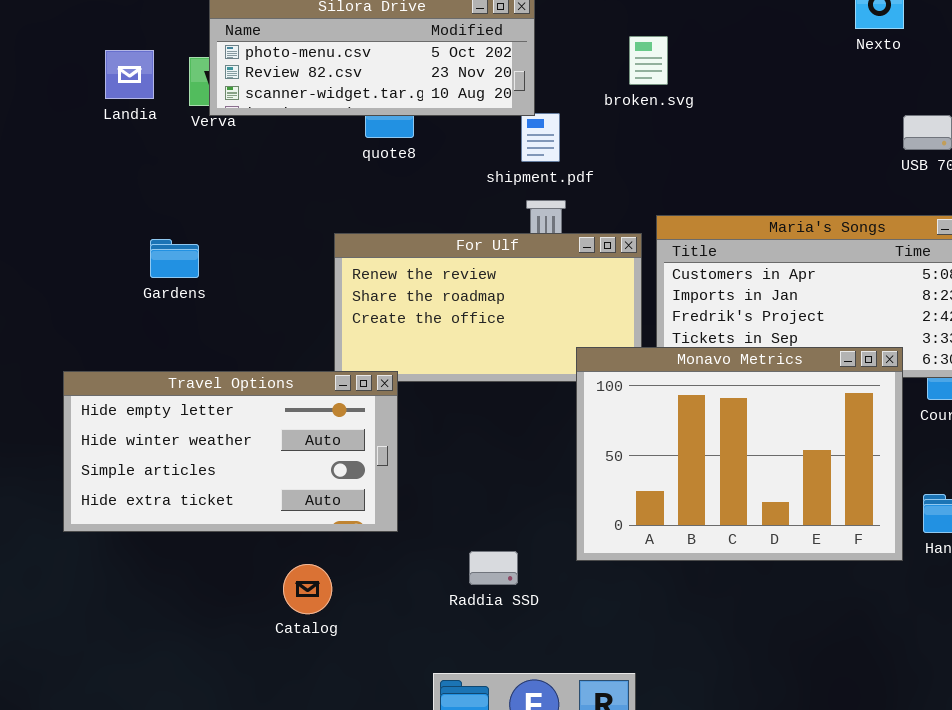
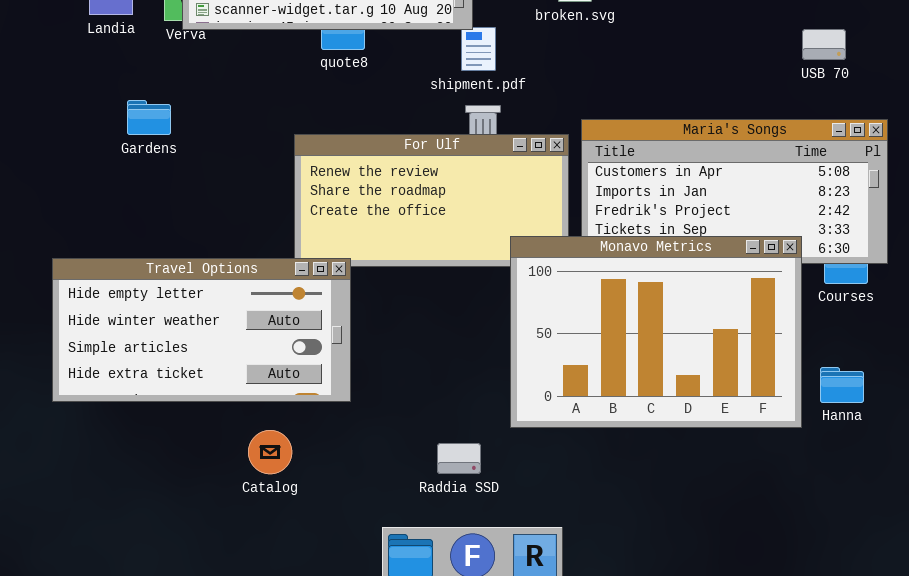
Gardens: [150,239,199,278] -> [127,100,171,135], moved
Raddia SSD: [469,551,518,585] -> [437,443,481,474], moved

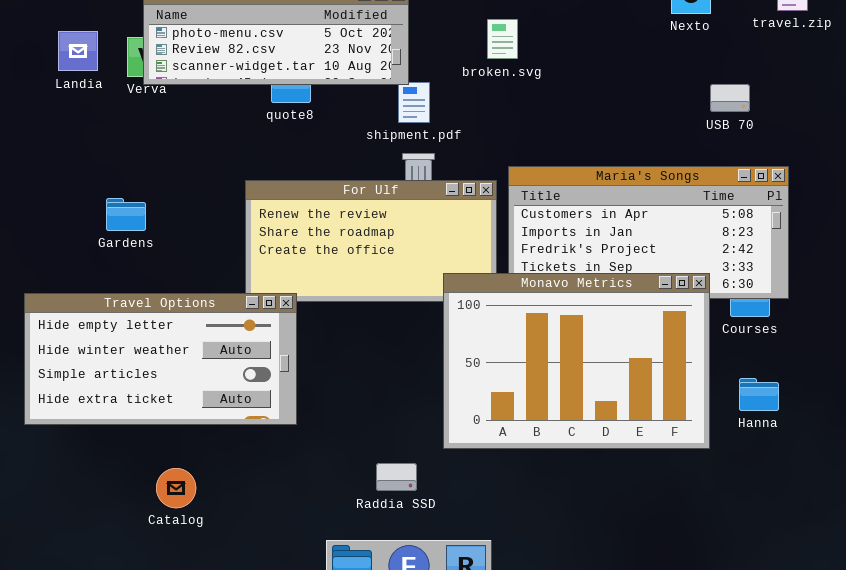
Gardens: [127,100,171,135] -> [106,198,146,231], moved
Hanna: [820,367,864,403] -> [739,378,779,411], moved
Catalog: [248,430,292,474] -> [156,468,196,508], moved

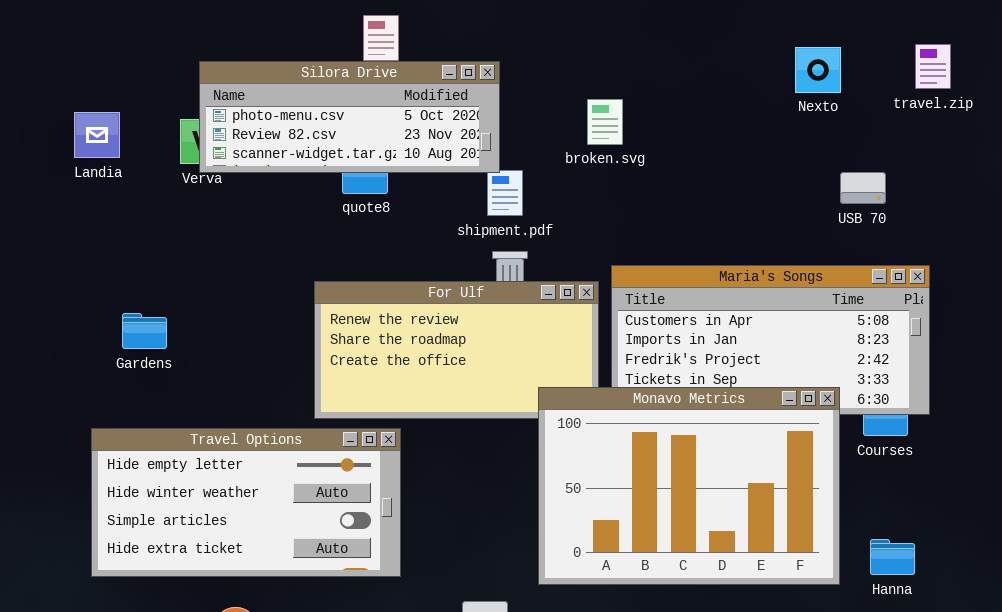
Landia: [58,31,98,71] -> [74,112,120,158], moved
Gardens: [106,198,146,231] -> [122,313,167,349], moved
Travel Options: [24,293,297,425] -> [91,428,401,577], moved
Hanna: [739,378,779,411] -> [870,539,915,575], moved

